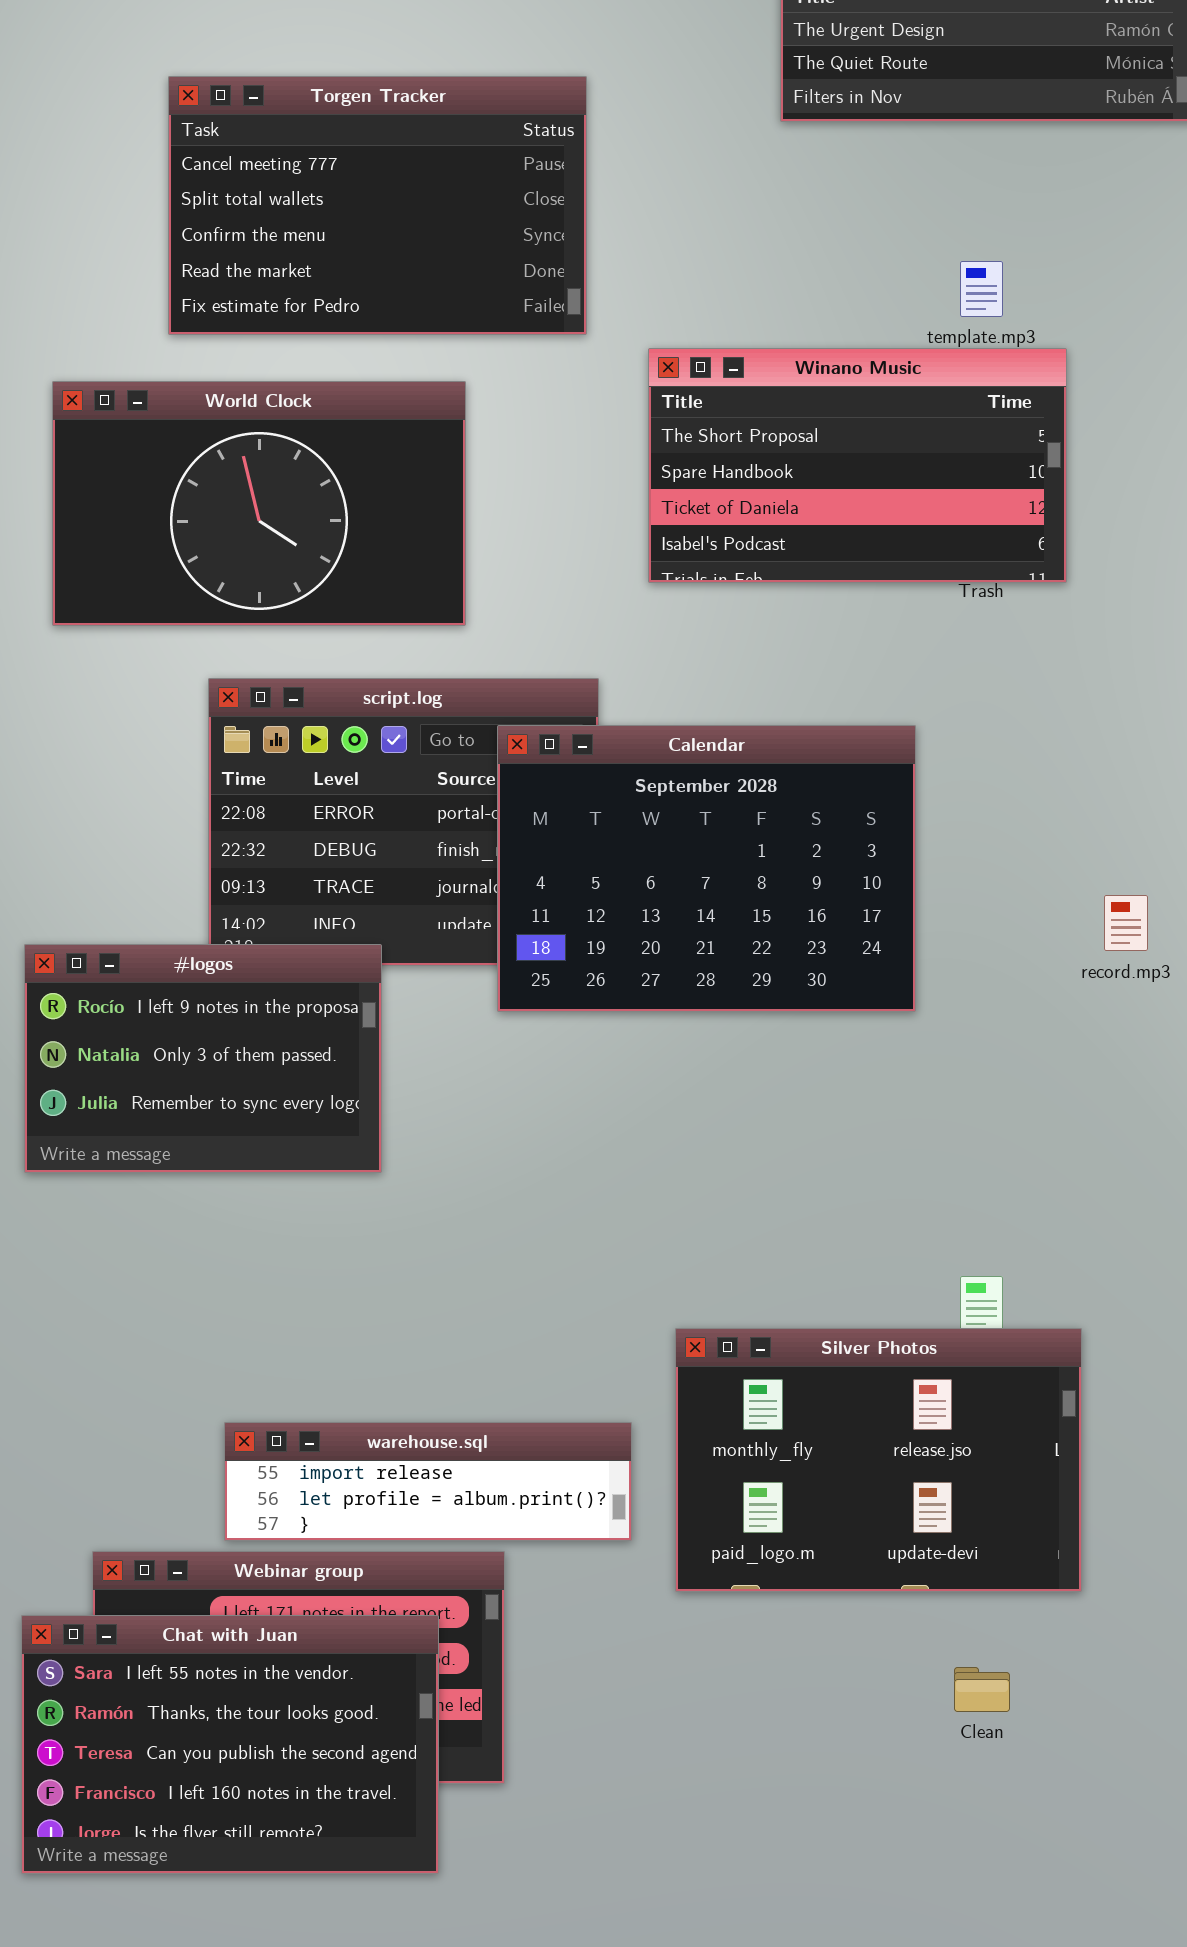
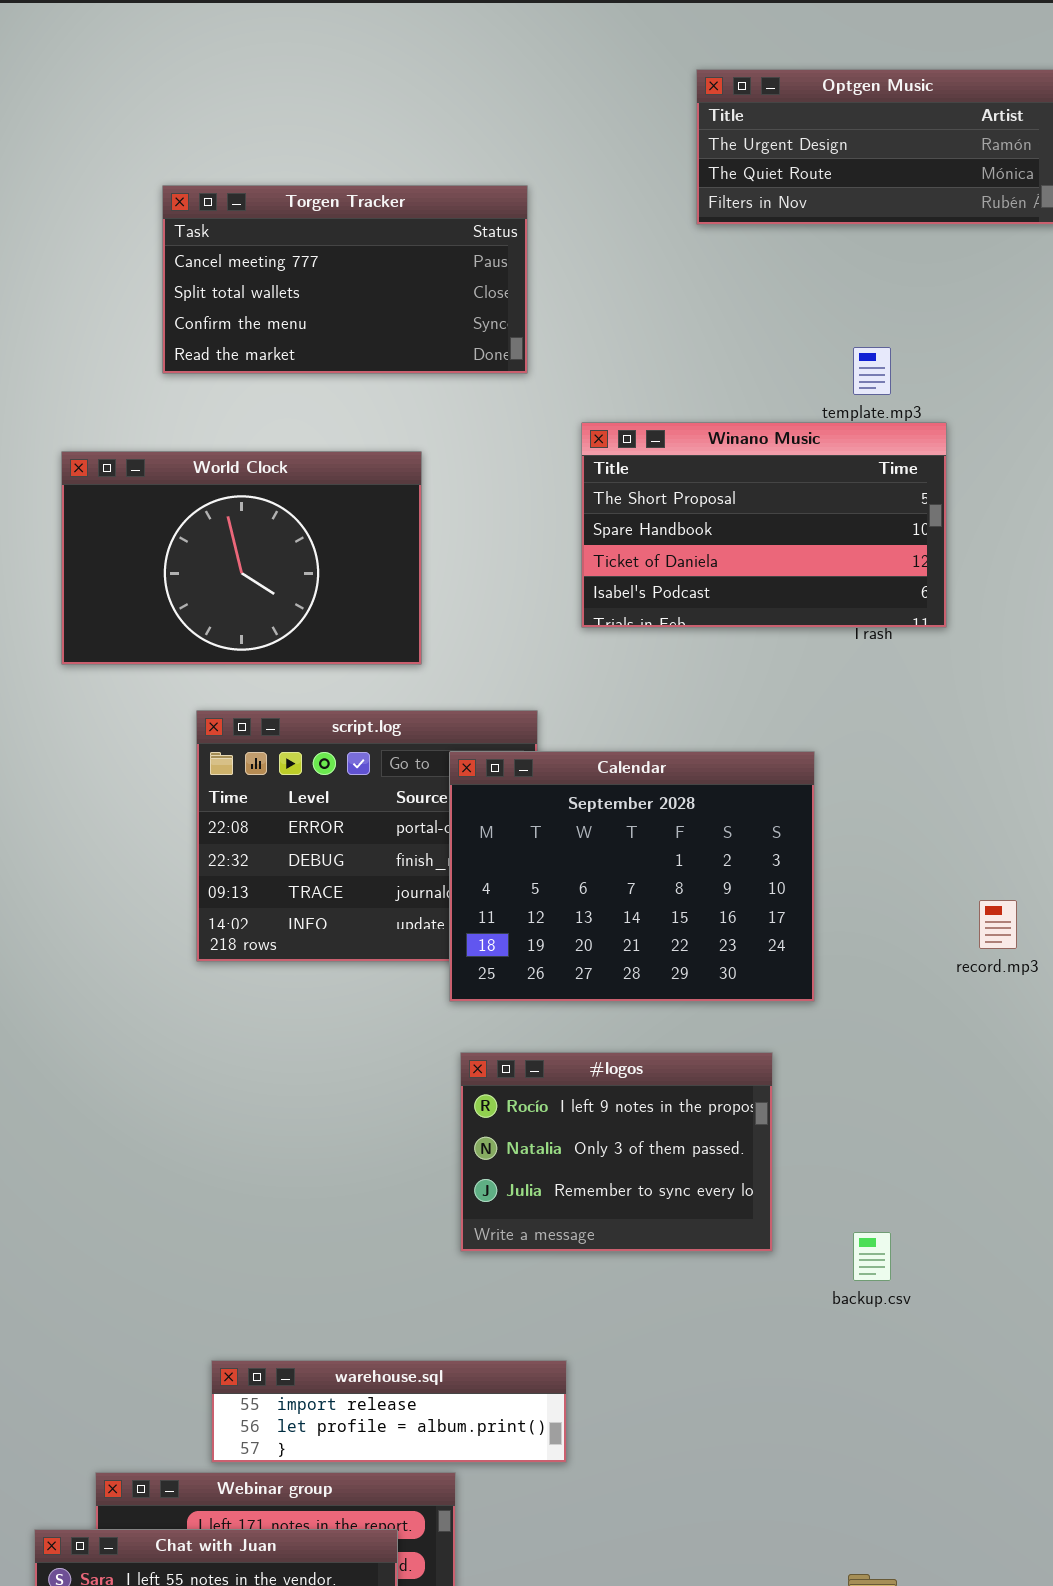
Torgen Tracker: [168,76,587,335] -> [162,185,528,374], resized
#logos: [24,944,382,1173] -> [460,1052,773,1252], moved
Silver Photos: [675,1328,1082,1592] -> none, closed

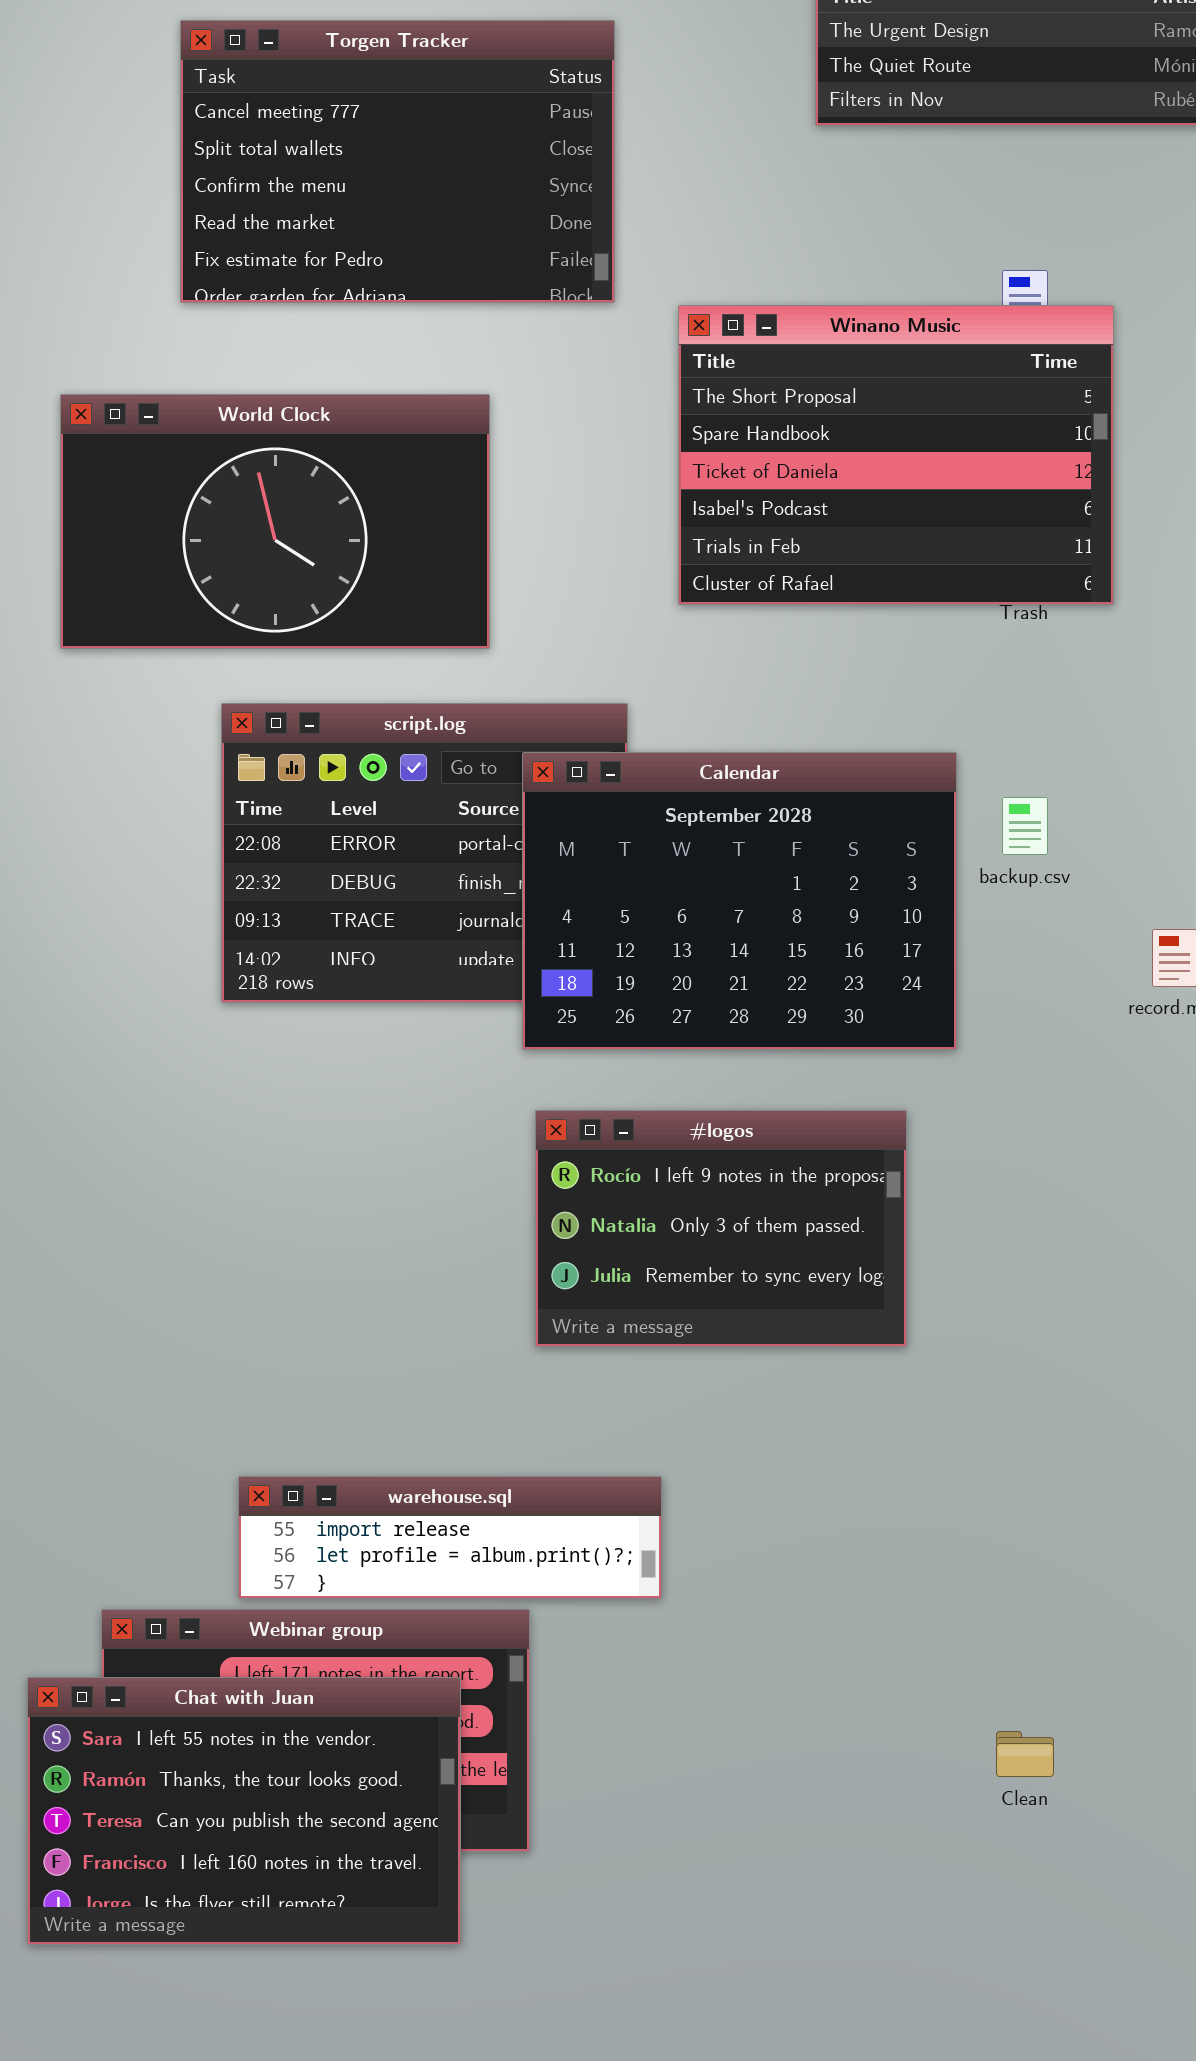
Torgen Tracker: [162,185,528,374] -> [180,20,615,303], resized
Winano Music: [581,422,947,628] -> [678,305,1114,605], resized
backup.csv: [853,1232,891,1281] -> [1002,797,1048,855], moved

